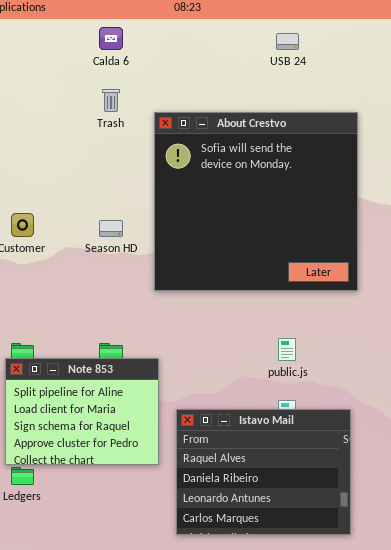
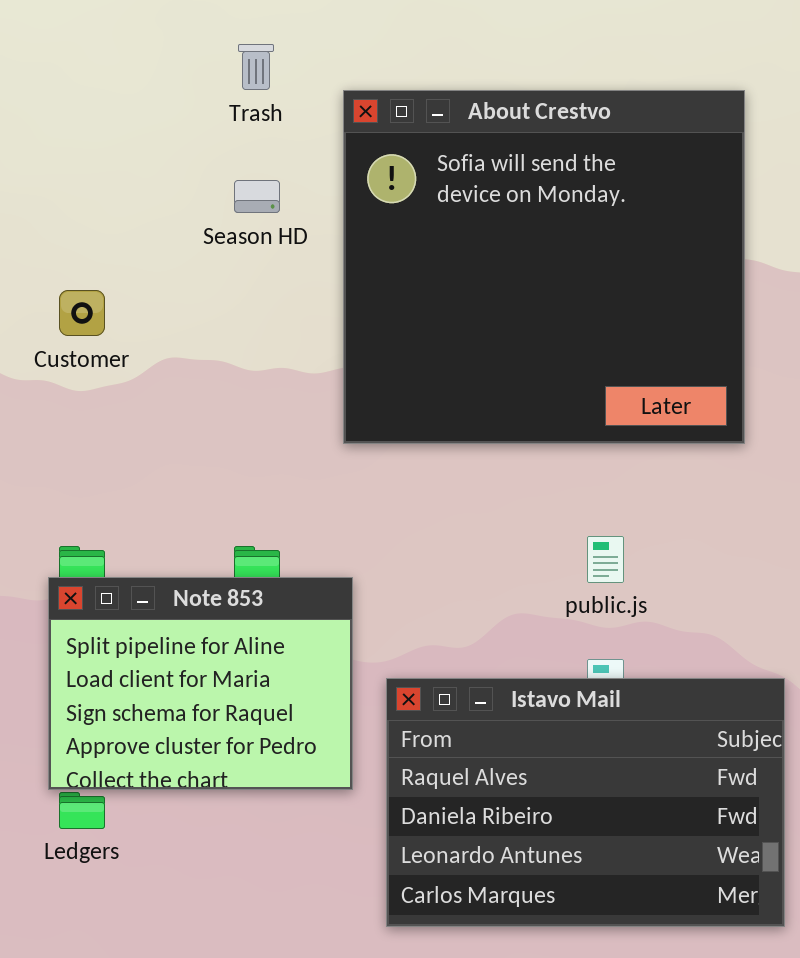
Season HD: [99,220,123,237] -> [234,180,280,213], moved
Istavo Mail: [176,409,351,535] -> [386,678,785,927], resized

